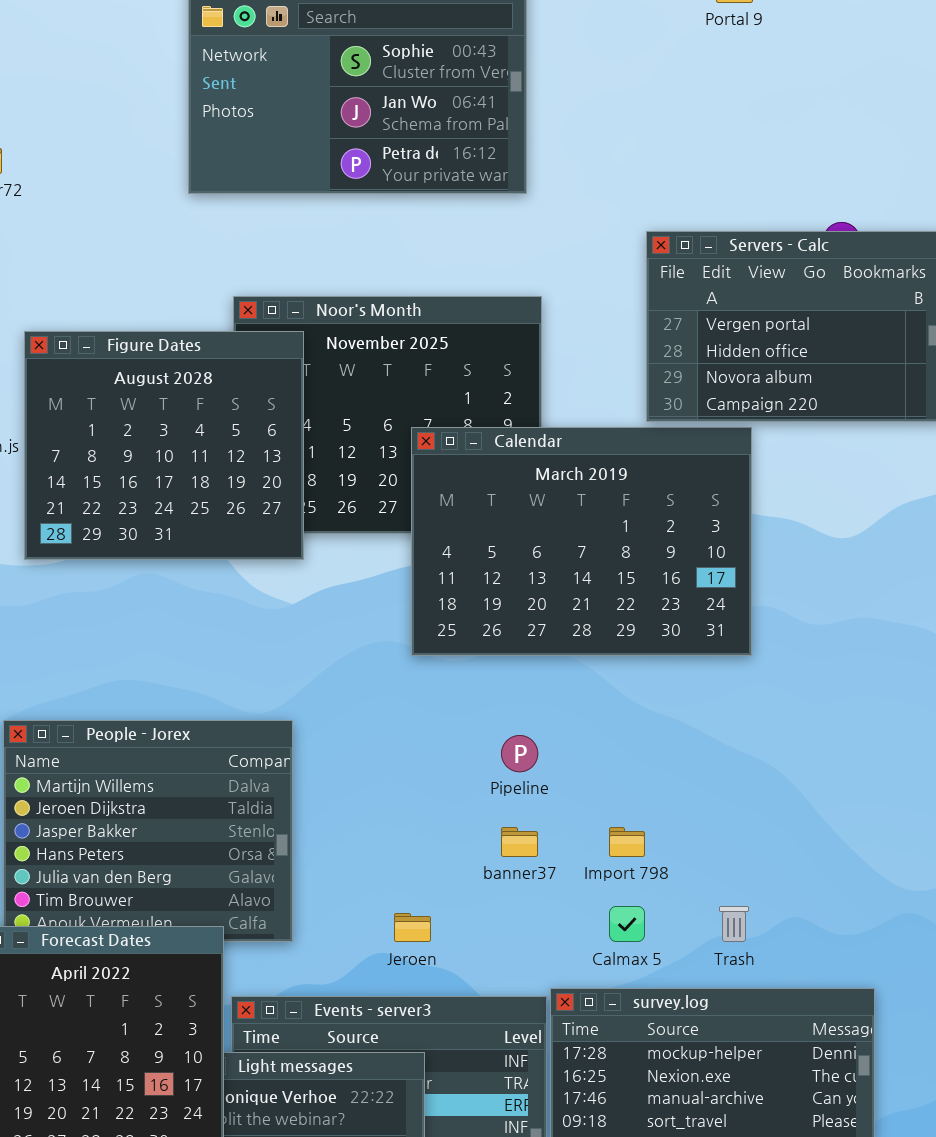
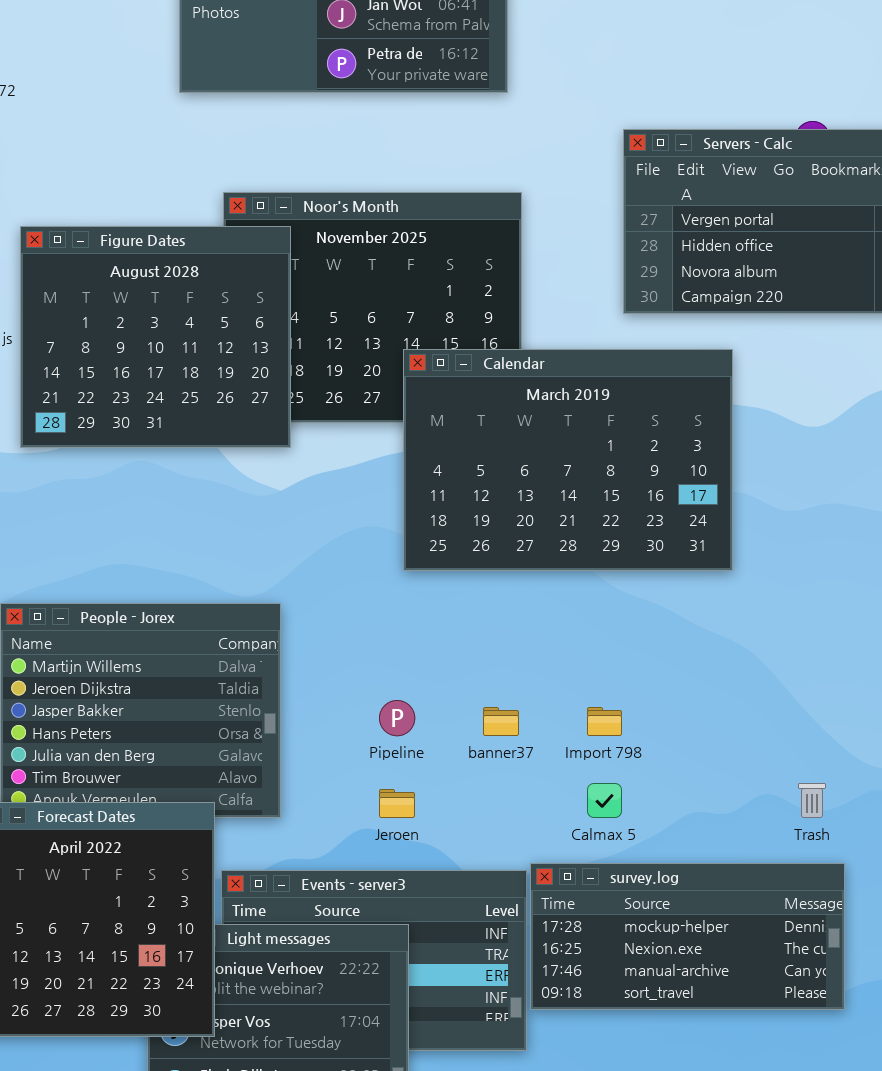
Calendar: [411,427,752,656] -> [403,349,733,571], moved
Pipeline: [501,735,538,772] -> [379,700,415,736], moved
Trash: [719,906,749,942] -> [798,783,826,818], moved

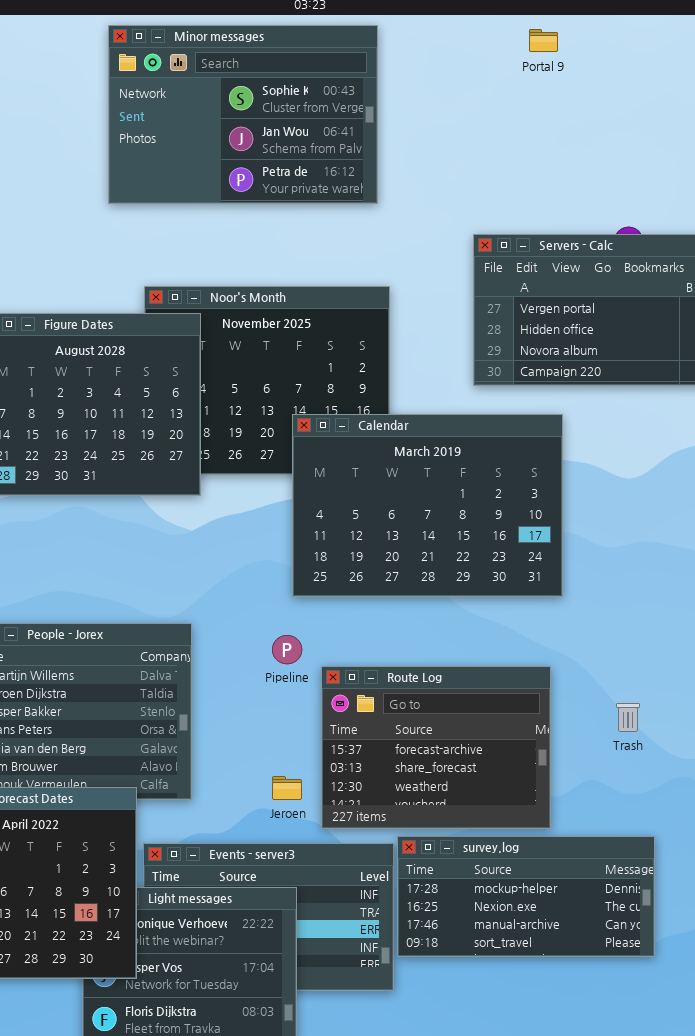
Route Log: none -> [321,666,551,829], opened
Pipeline: [379,700,415,736] -> [272,635,302,664], moved
Trash: [798,783,826,818] -> [616,703,640,732], moved

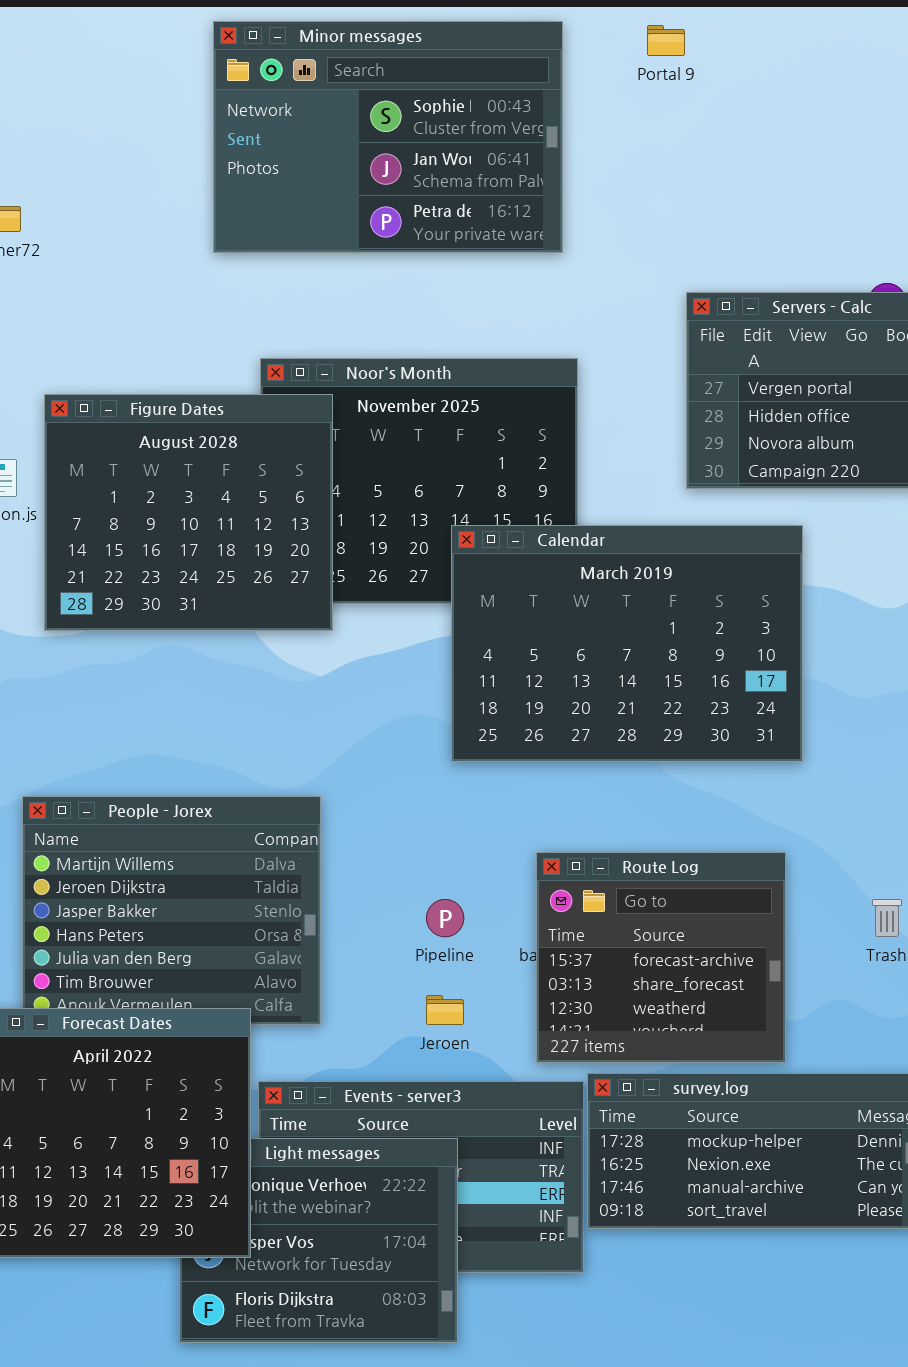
Portal 9: [529,29,558,52] -> [647,25,685,56], moved
Pipeline: [272,635,302,664] -> [426,899,464,937], moved
Route Log: [321,666,551,829] -> [536,852,786,1063], resized

